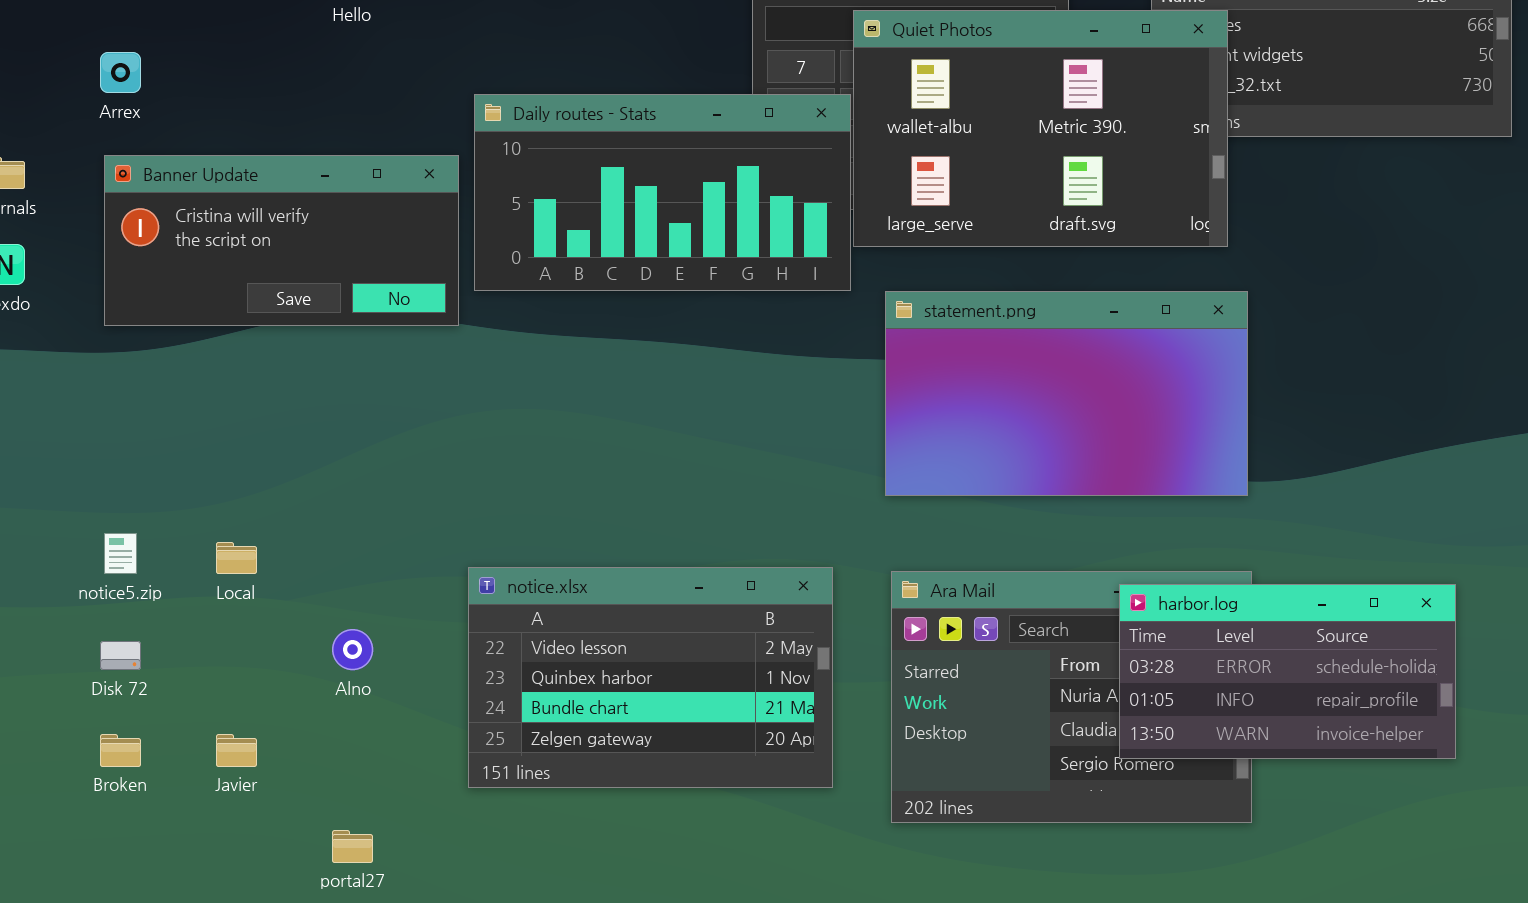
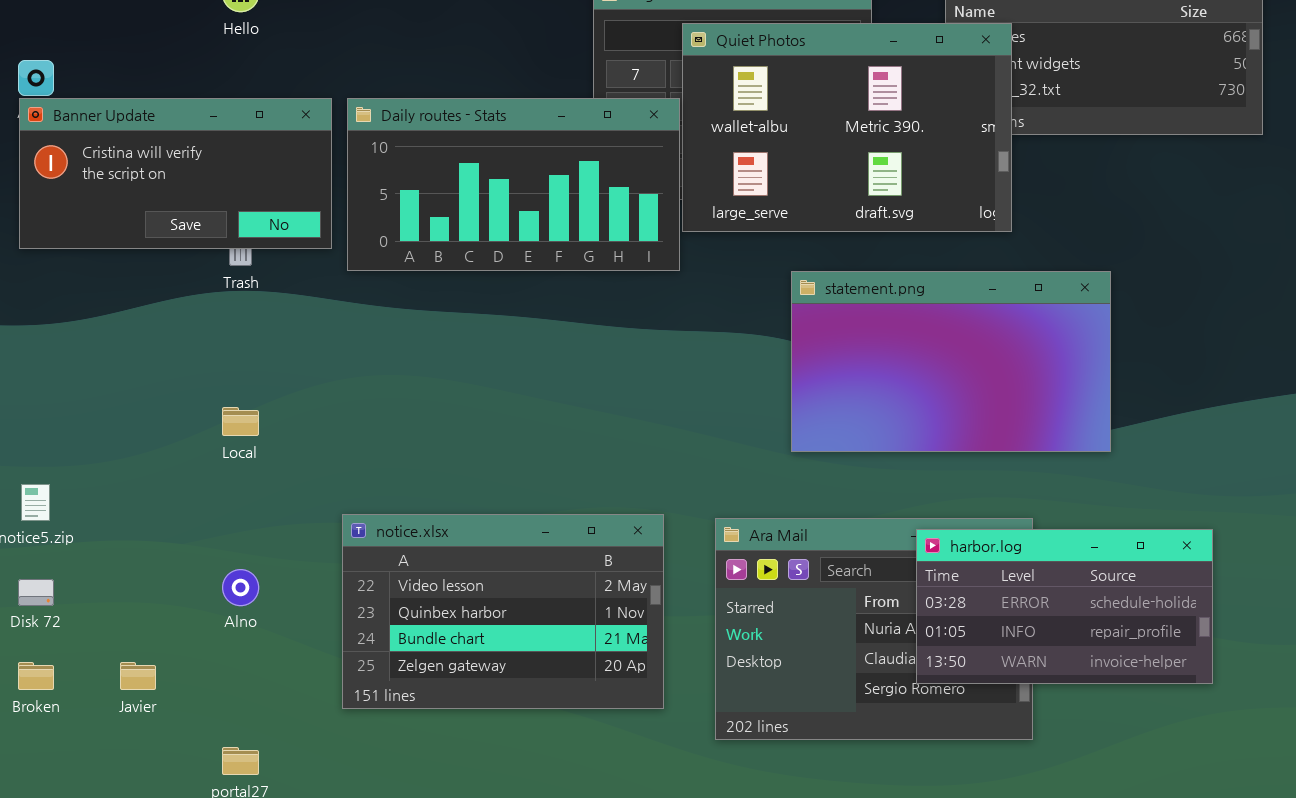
Banner Update: [104,155,459,326] -> [19,98,332,249], moved
statement.png: [885,291,1248,496] -> [791,271,1111,452], moved
Local: [216,542,257,574] -> [222,407,259,436], moved

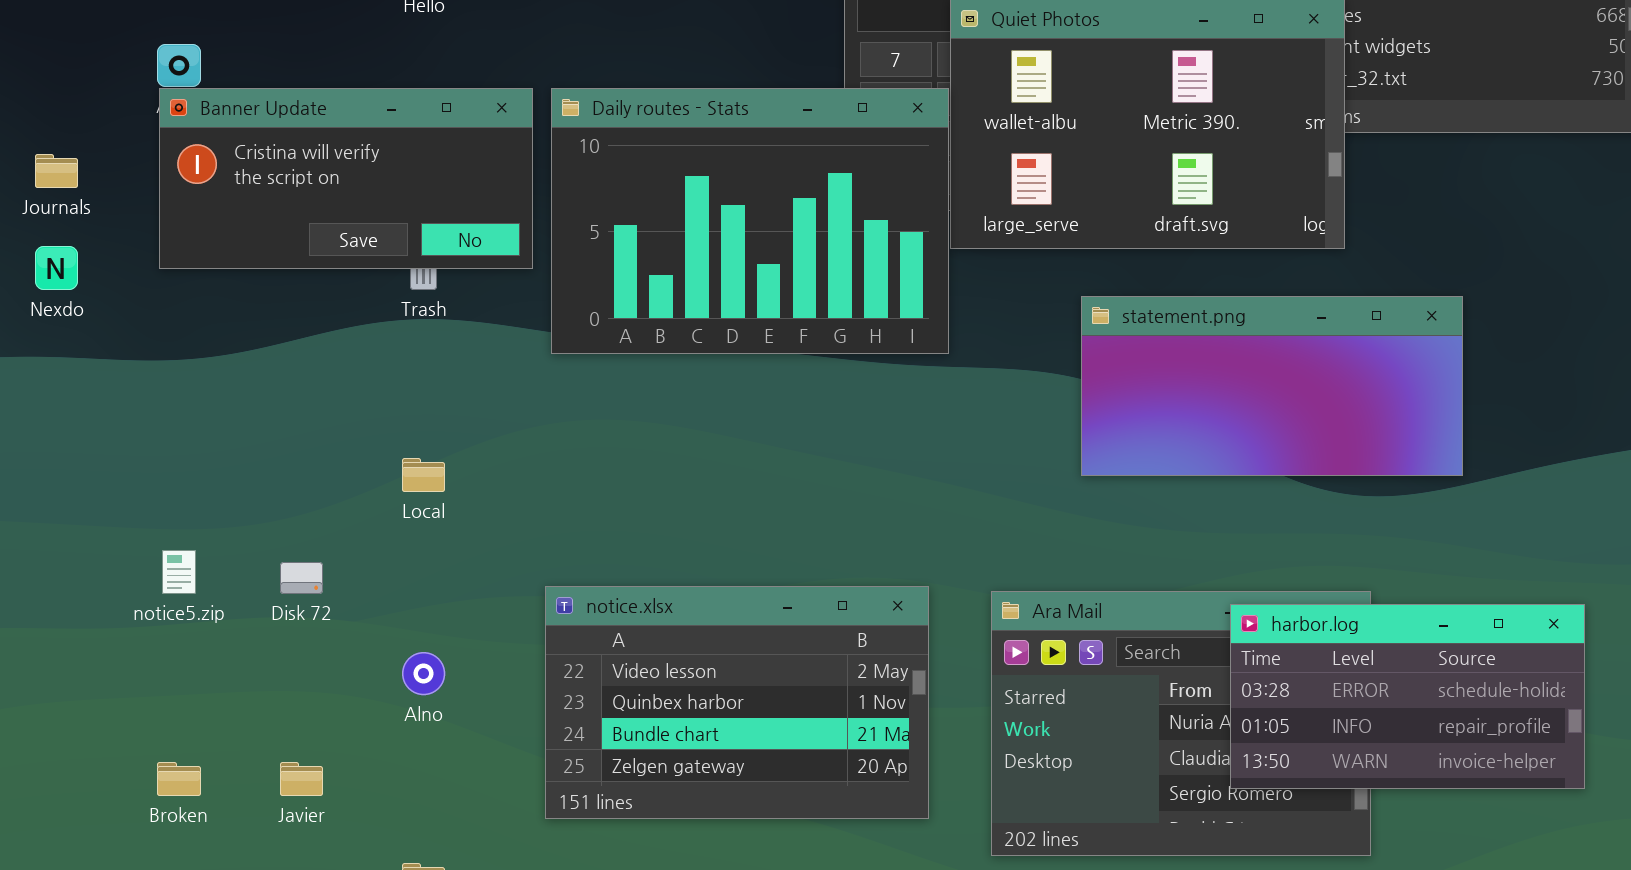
Daily routes - Stats: [347,98,680,271] -> [551,88,949,354], resized
statement.png: [791,271,1111,452] -> [1081,296,1463,476], resized
Disk 72: [18,579,54,606] -> [280,562,323,594], moved

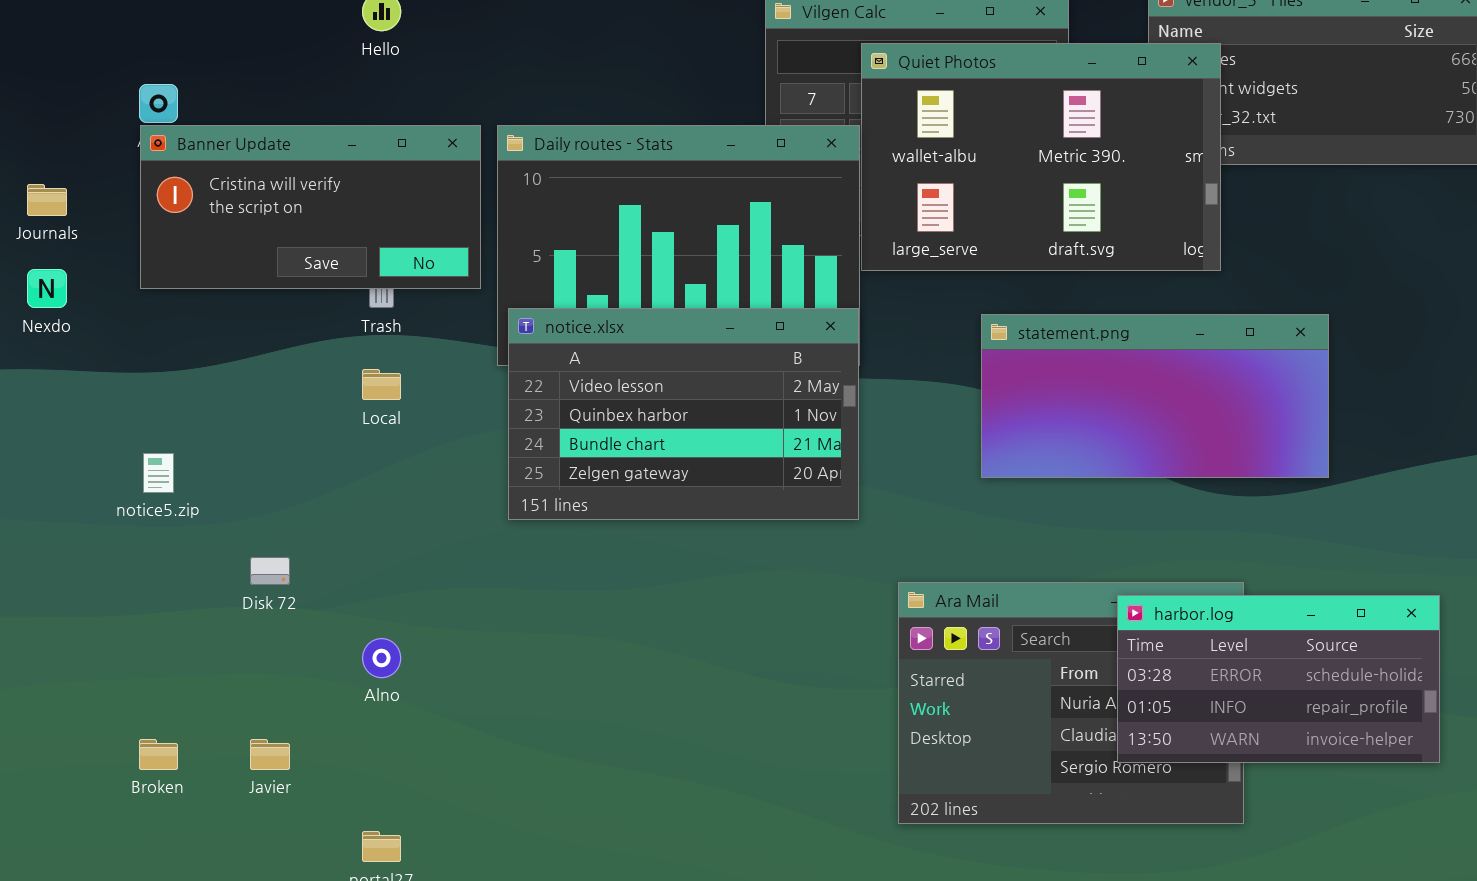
Local: [402,458,445,492] -> [362,369,401,400], moved
notice5.zip: [162,550,196,594] -> [143,453,174,493], moved
notice.xlsx: [545,586,929,819] -> [508,308,859,520], moved

